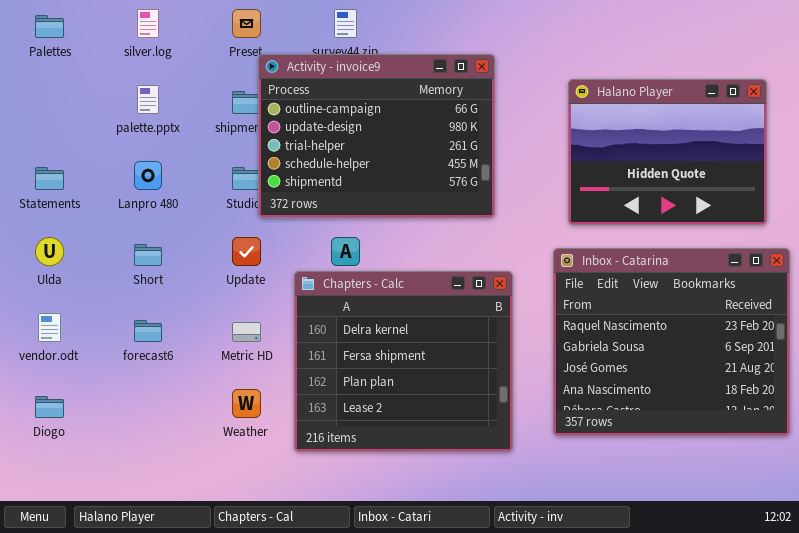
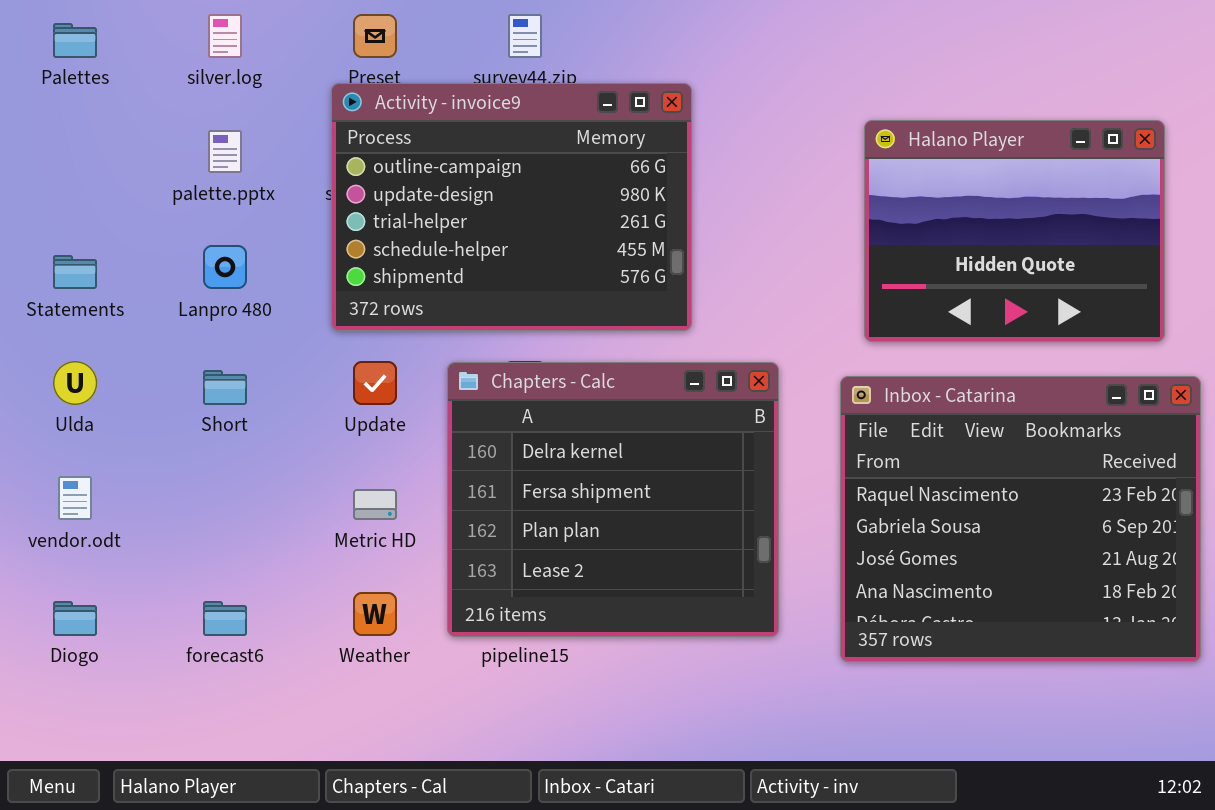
Activity - invoice9: [258,54,495,218] -> [331,83,692,331], moved
Chapters - Calc: [294,271,513,452] -> [447,362,779,637], moved
forecast6: [134,320,162,342] -> [203,601,247,636], moved

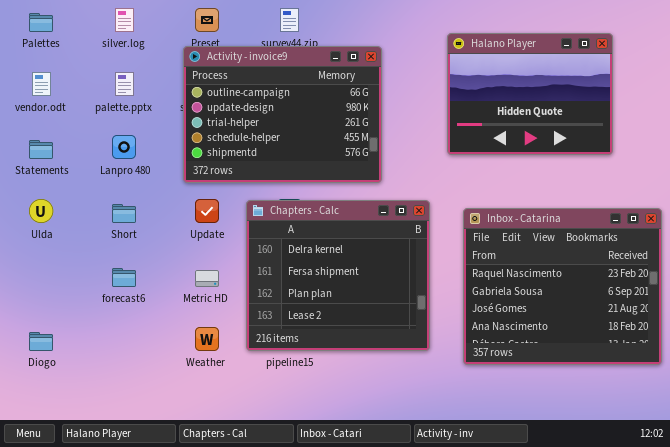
Halano Player: [864,120,1165,342] -> [447,33,613,155], moved
vendor.odt: [58,476,92,520] -> [32,72,51,96], moved
forecast6: [203,601,247,636] -> [112,268,136,287], moved

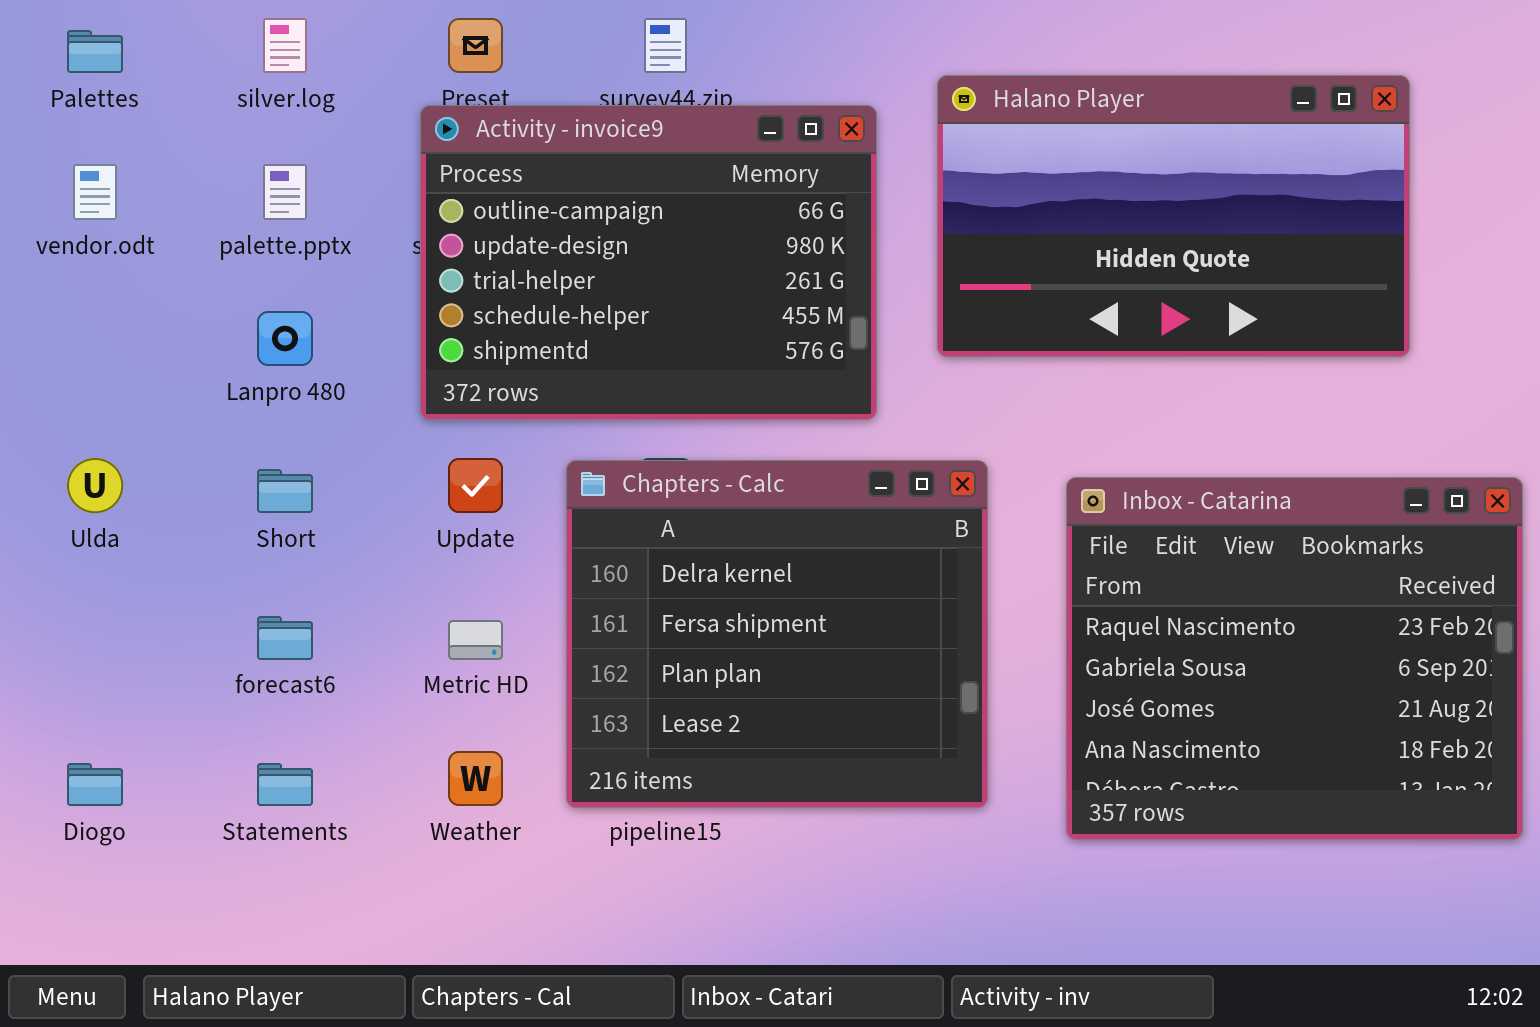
Halano Player: [447,33,613,155] -> [937,75,1410,357], resized
Statements: [29,140,53,159] -> [257,763,313,806], moved

